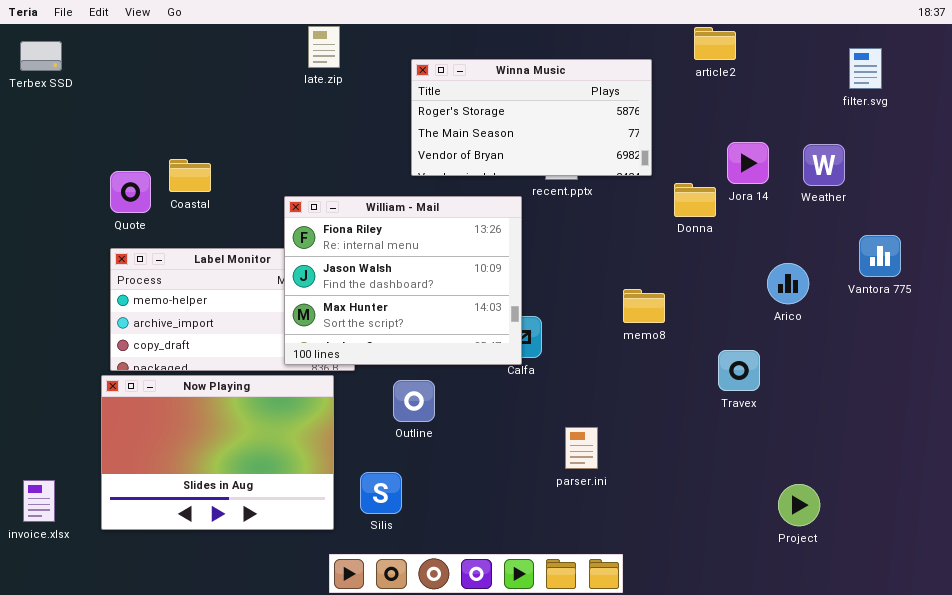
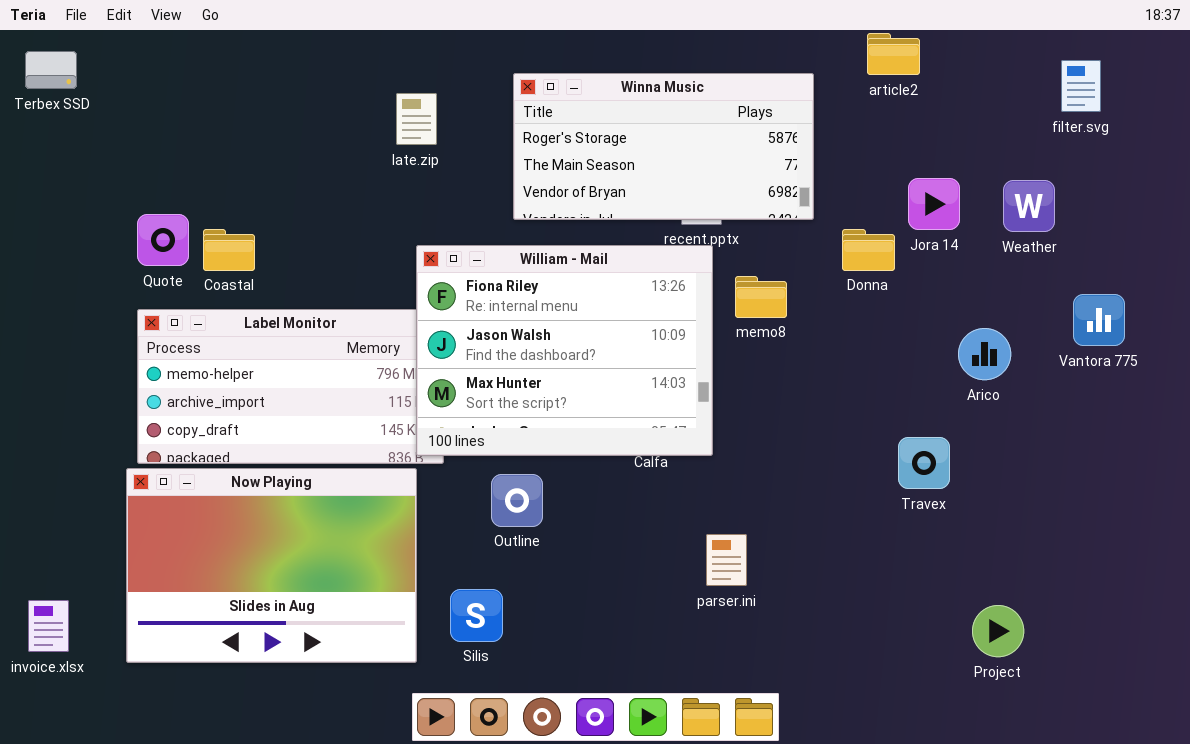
late.zip: [308,26,340,68] -> [396,93,437,145], moved
Coastal: [169,159,211,192] -> [203,229,255,271], moved
William - Mail: [284,196,522,365] -> [416,245,713,456], moved
memo8: [623,289,665,323] -> [735,276,787,318], moved

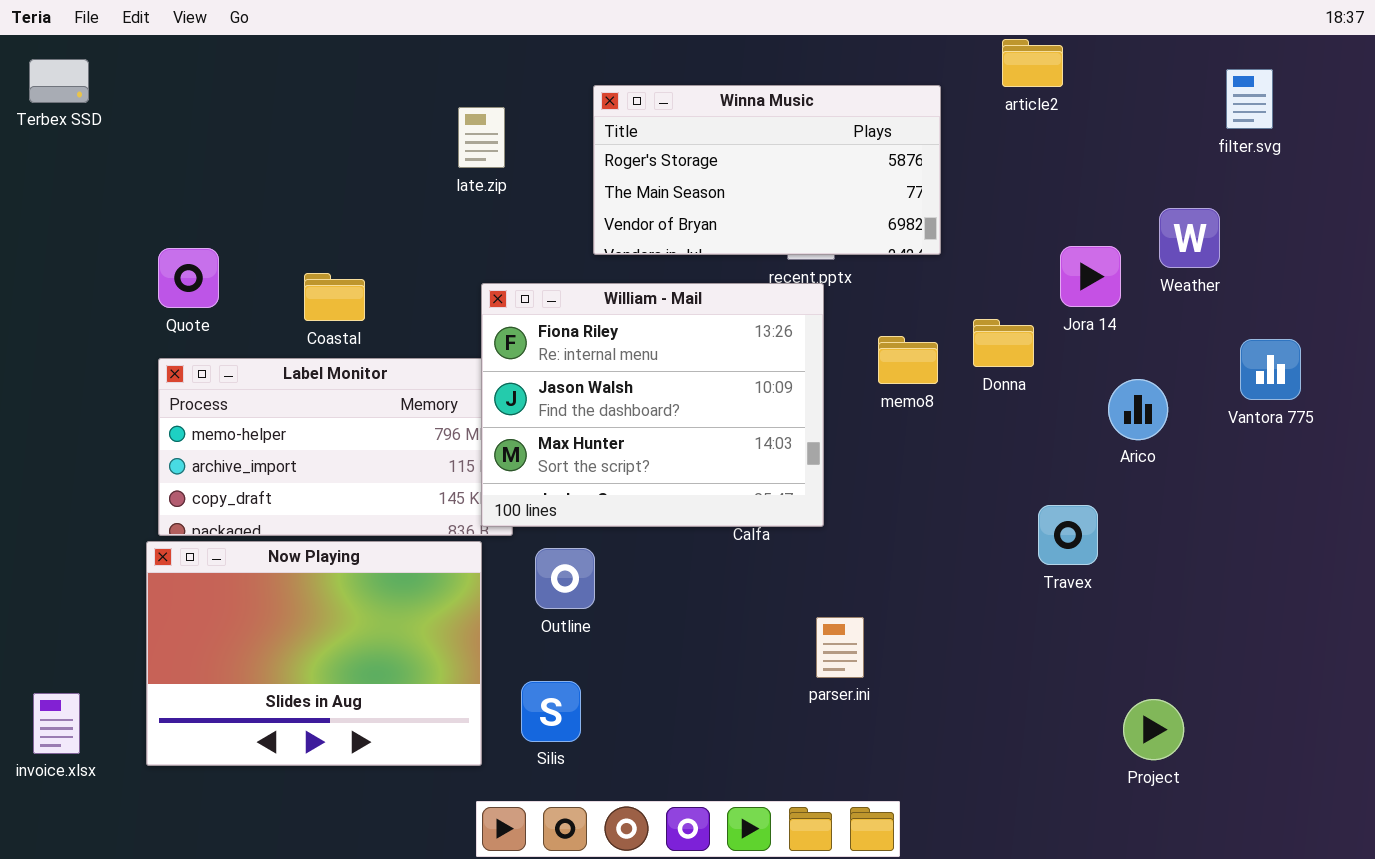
Jora 14: [908,178,960,230] -> [1060,246,1121,307], moved
Coastal: [203,229,255,271] -> [304,273,365,321], moved
Donna: [842,229,895,271] -> [973,319,1034,367], moved
memo8: [735,276,787,318] -> [878,336,938,384], moved
Outline: [491,474,543,527] -> [535,548,595,609], moved

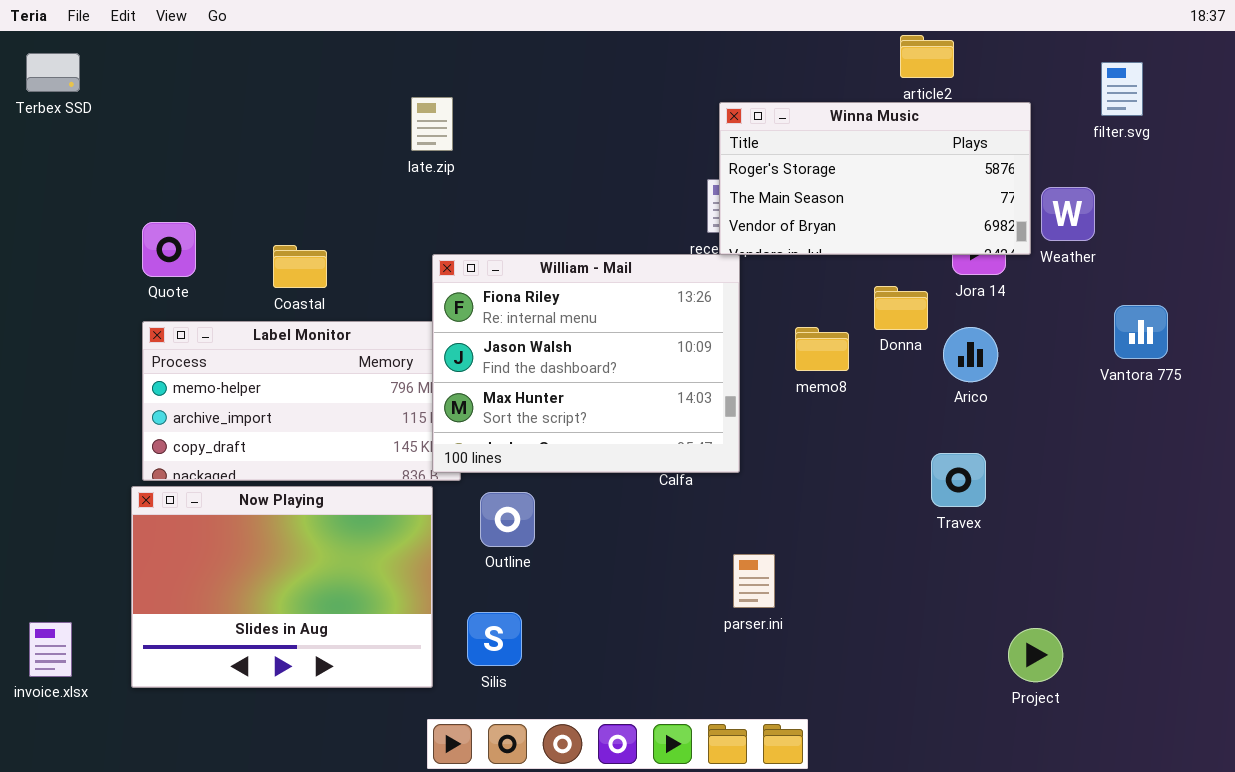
Winna Music: [593,85,941,255] -> [719,102,1031,255], moved
memo8: [878,336,938,384] -> [795,327,849,371], moved
Arico: [1108,379,1168,440] -> [943,327,998,382], moved

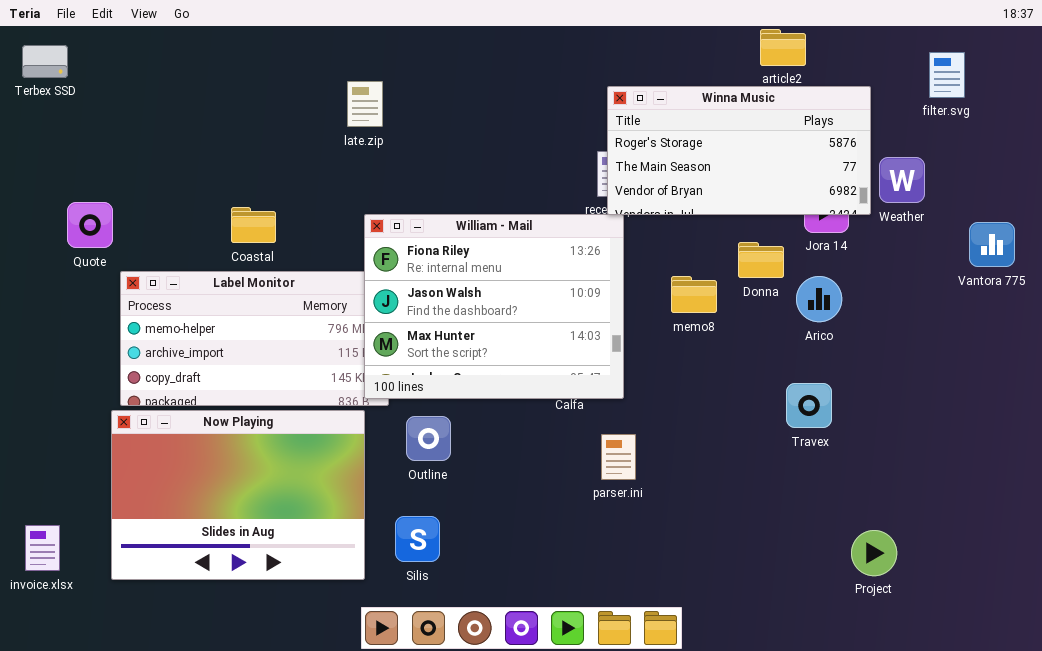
Quote: [142,222,196,277] -> [67,202,113,248], moved
Vantora 775: [1114,305,1168,359] -> [969,222,1015,267], moved
parser.ini: [733,554,775,608] -> [601,434,636,480], moved

